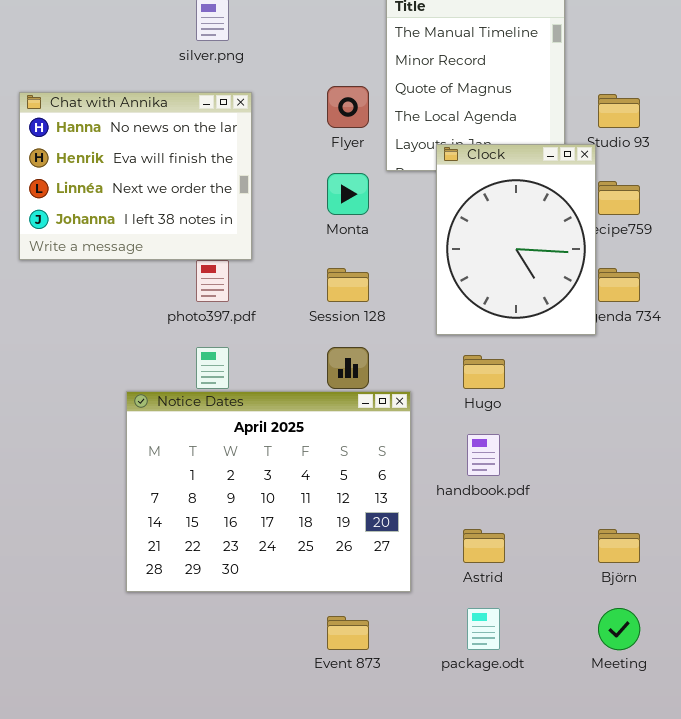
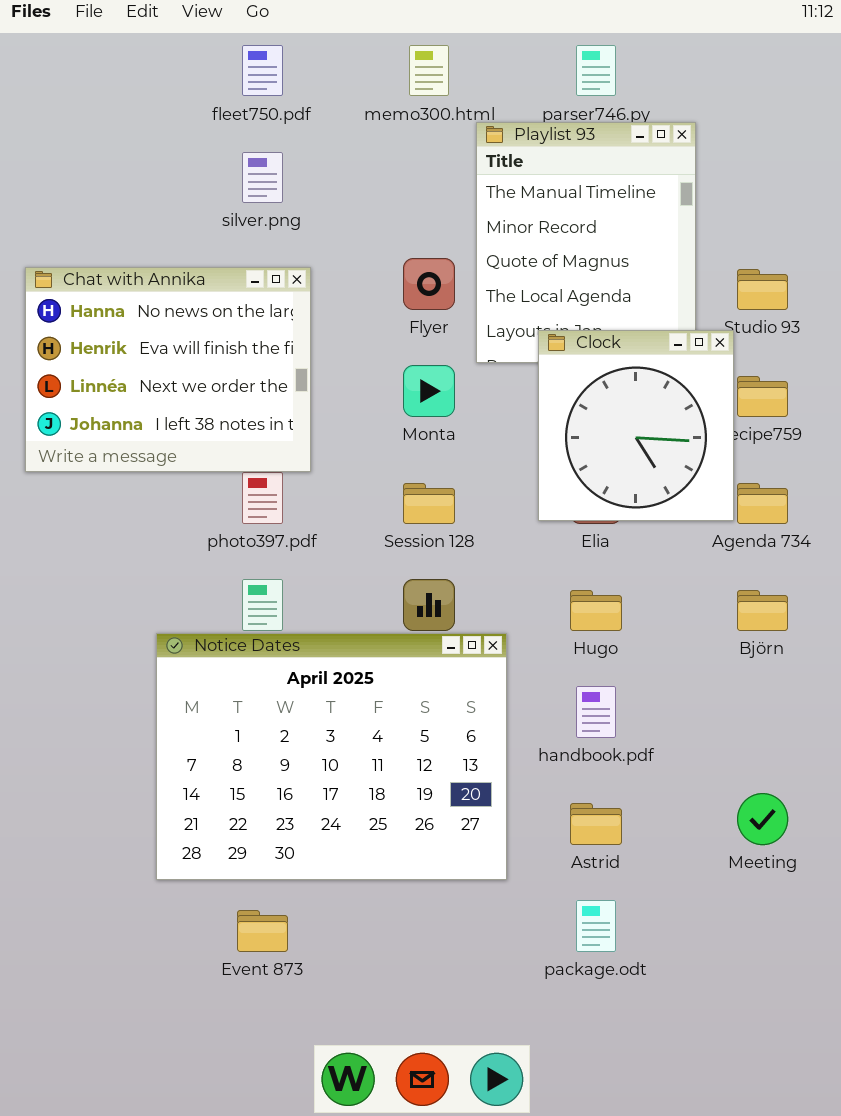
Clock: [436,144,596,335] -> [538,330,734,521], resized
Björn: [598,529,640,563] -> [737,590,788,631], moved
Meeting: [598,608,640,650] -> [737,793,788,845], moved
Event 873: [327,616,369,650] -> [237,910,288,952], moved

